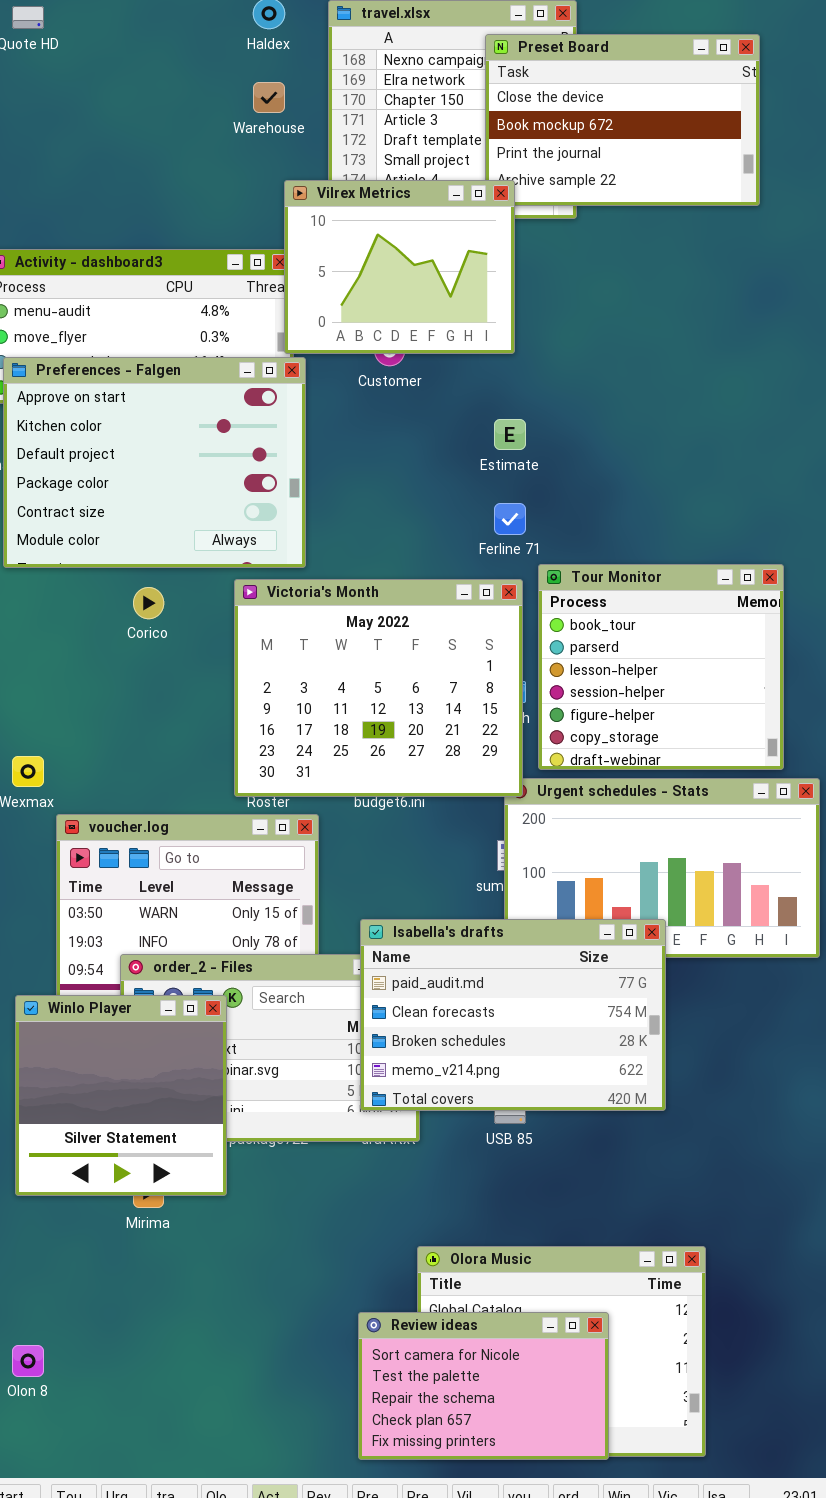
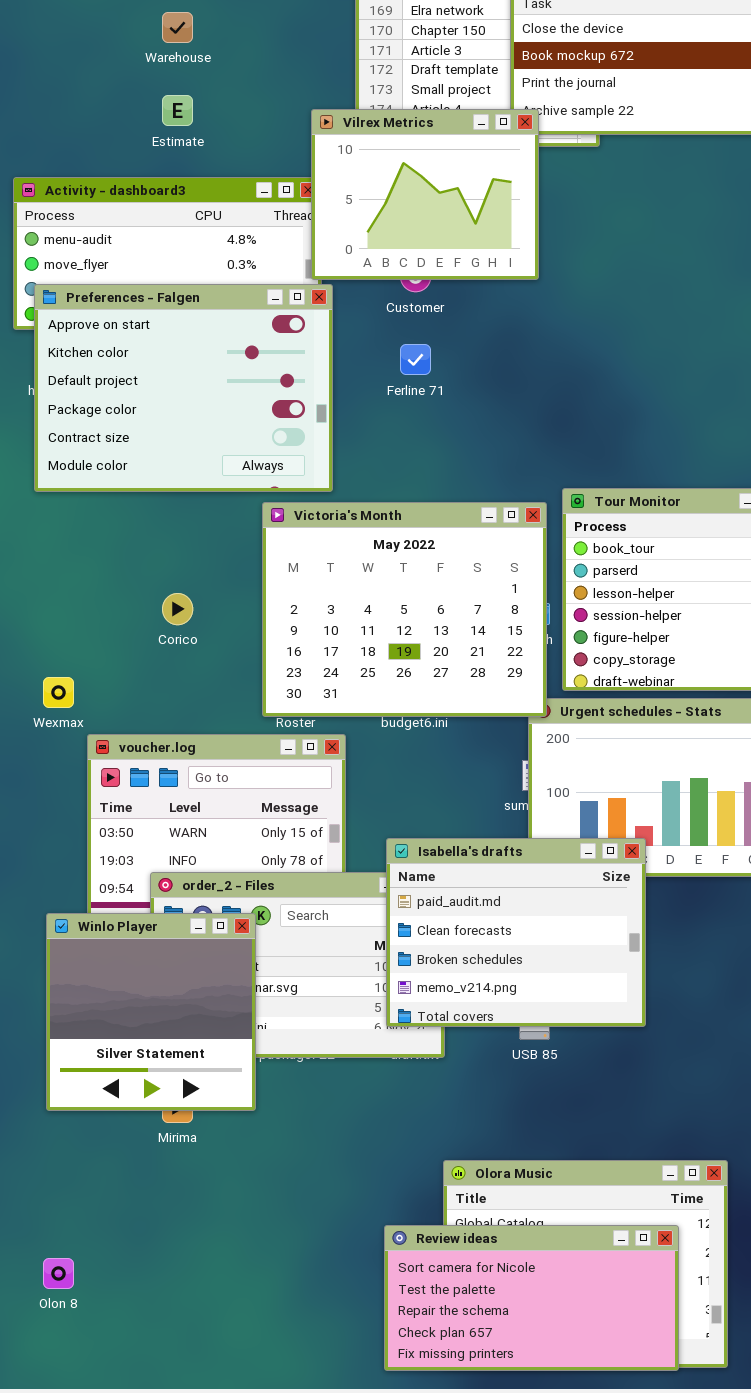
Warehouse: [253,82,285,113] -> [162,12,193,43], moved
Estimate: [494,419,526,450] -> [162,95,193,126], moved
Ferline 71: [494,503,526,535] -> [400,344,431,375], moved
Corico: [133,587,164,619] -> [162,593,193,625], moved
Isabella's drafts: [360,919,666,1111] -> [386,838,646,1027], resized
Review ideas: [358,1312,609,1460] -> [384,1225,679,1371], resized

